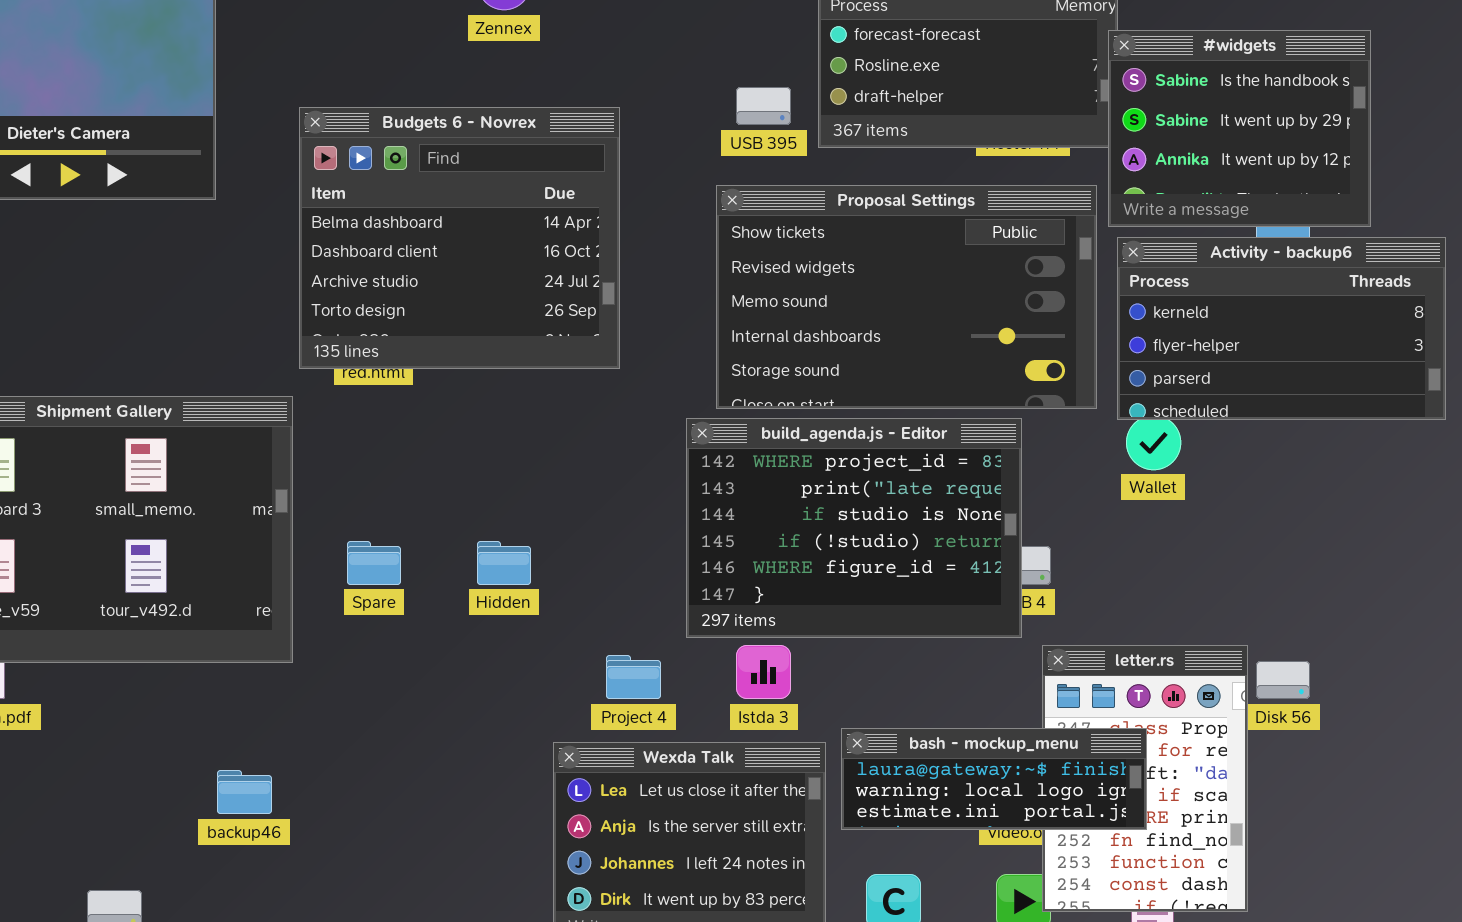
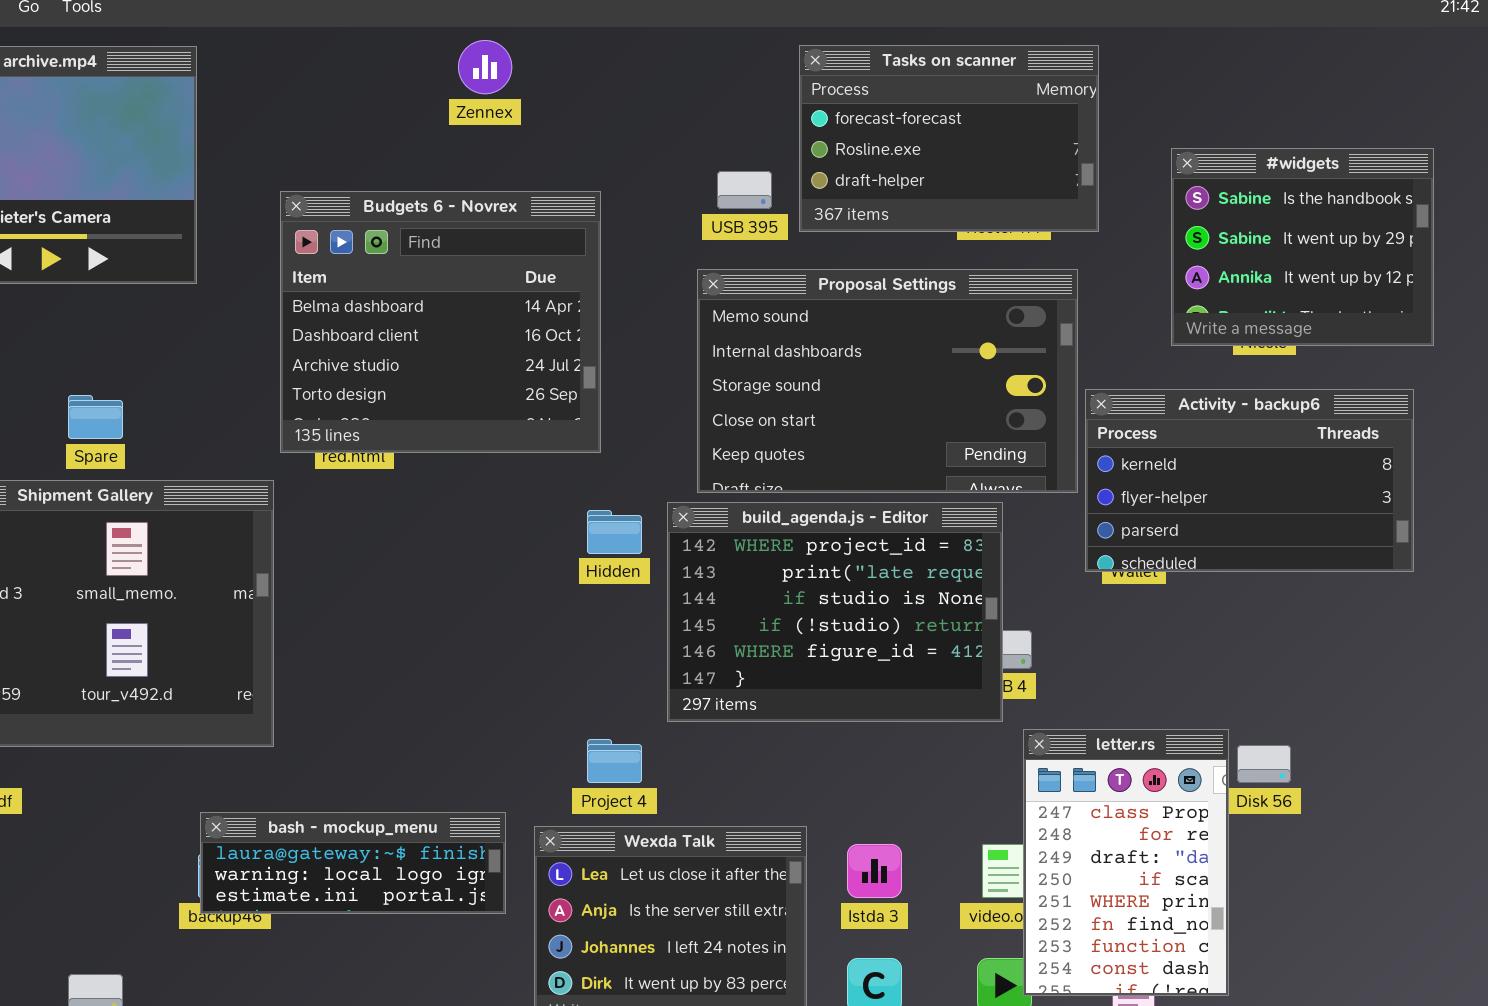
#widgets: [1108,30,1371,227] -> [1171,148,1434,346], moved
Proposal Settings: [716,185,1097,409] -> [697,269,1078,493], scrolled down 2 rows
Activity - backup6: [1117,237,1446,420] -> [1085,389,1414,572], moved
Spare: [347,541,401,585] -> [68,395,123,439], moved
Hidden: [477,541,531,585] -> [587,510,642,554], moved
Istda 3: [736,645,791,699] -> [847,844,902,898], moved
bash - mockup_menu: [841,728,1147,830] -> [200,812,506,914], moved

